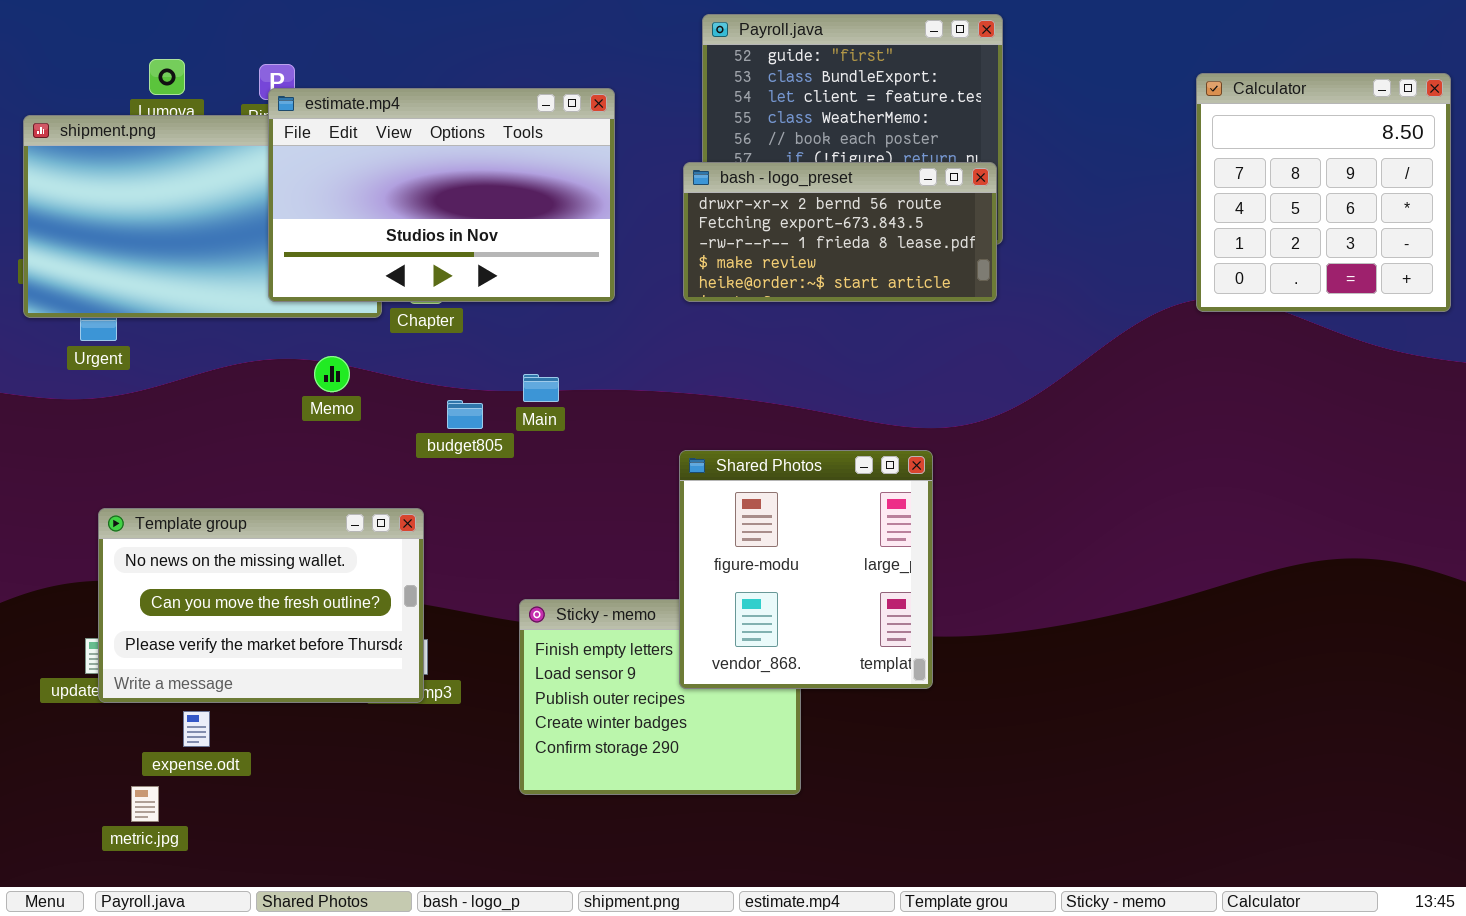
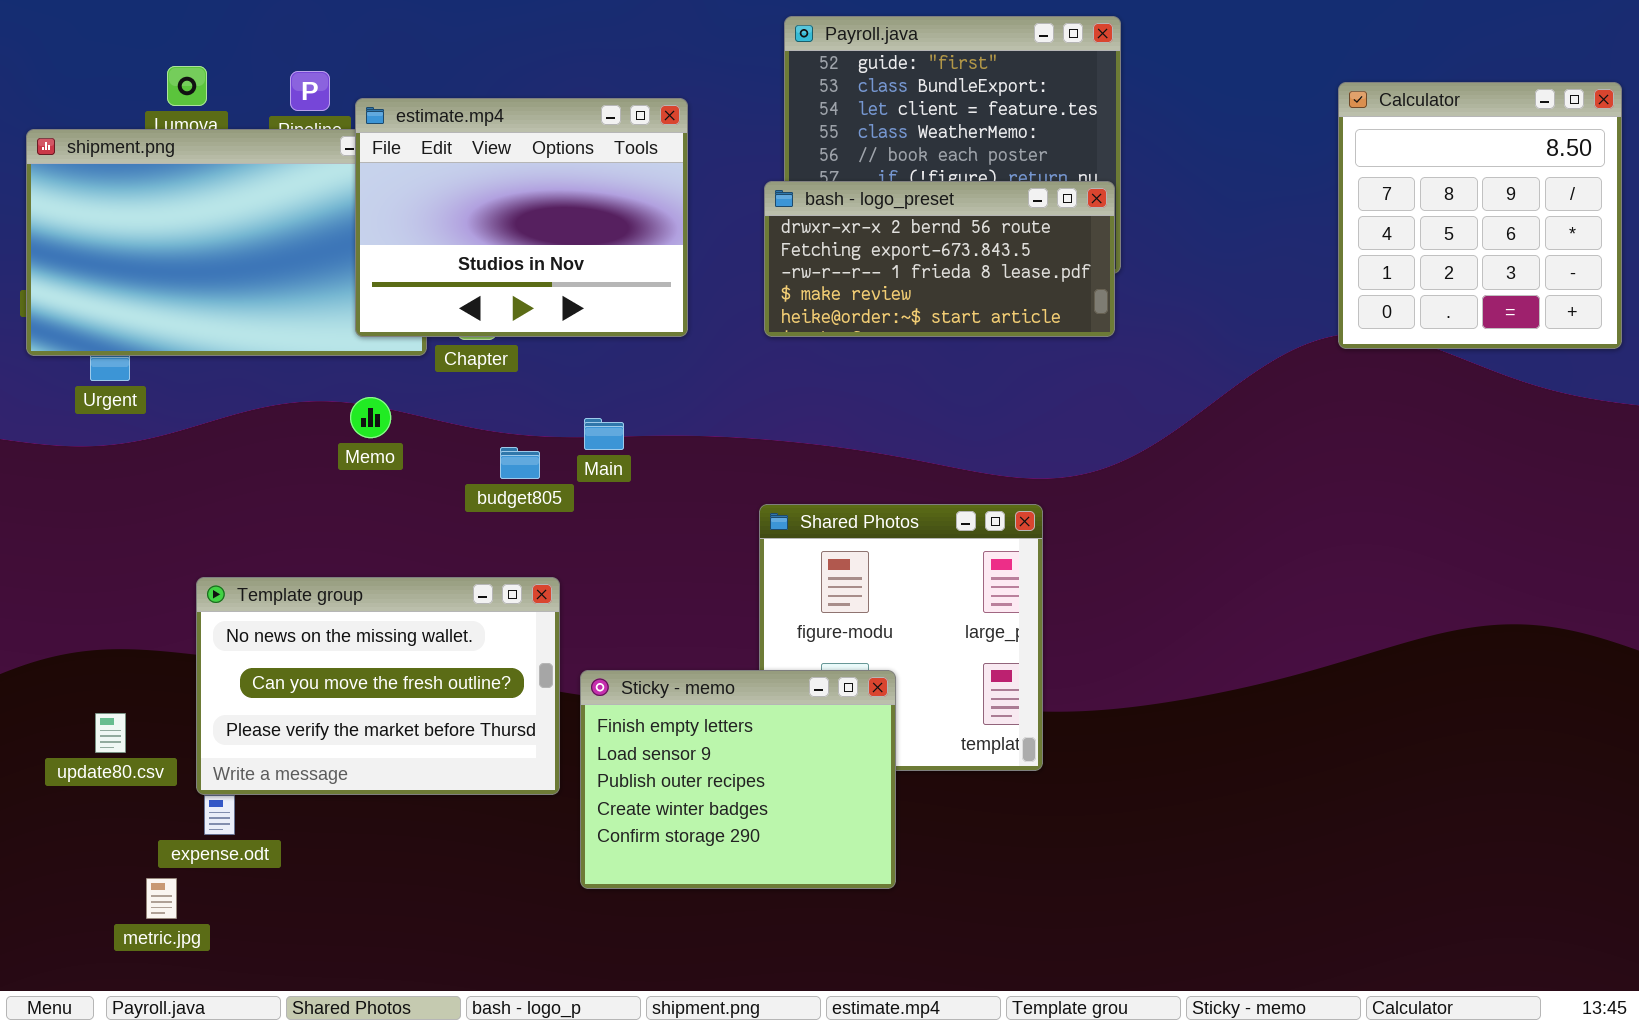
estimate.mp4: [268,88,615,302] -> [355,98,688,337], resized
Template group: [98,508,424,703] -> [196,577,560,795], moved
Sticky - memo: [519,599,801,795] -> [580,670,896,889], raised

